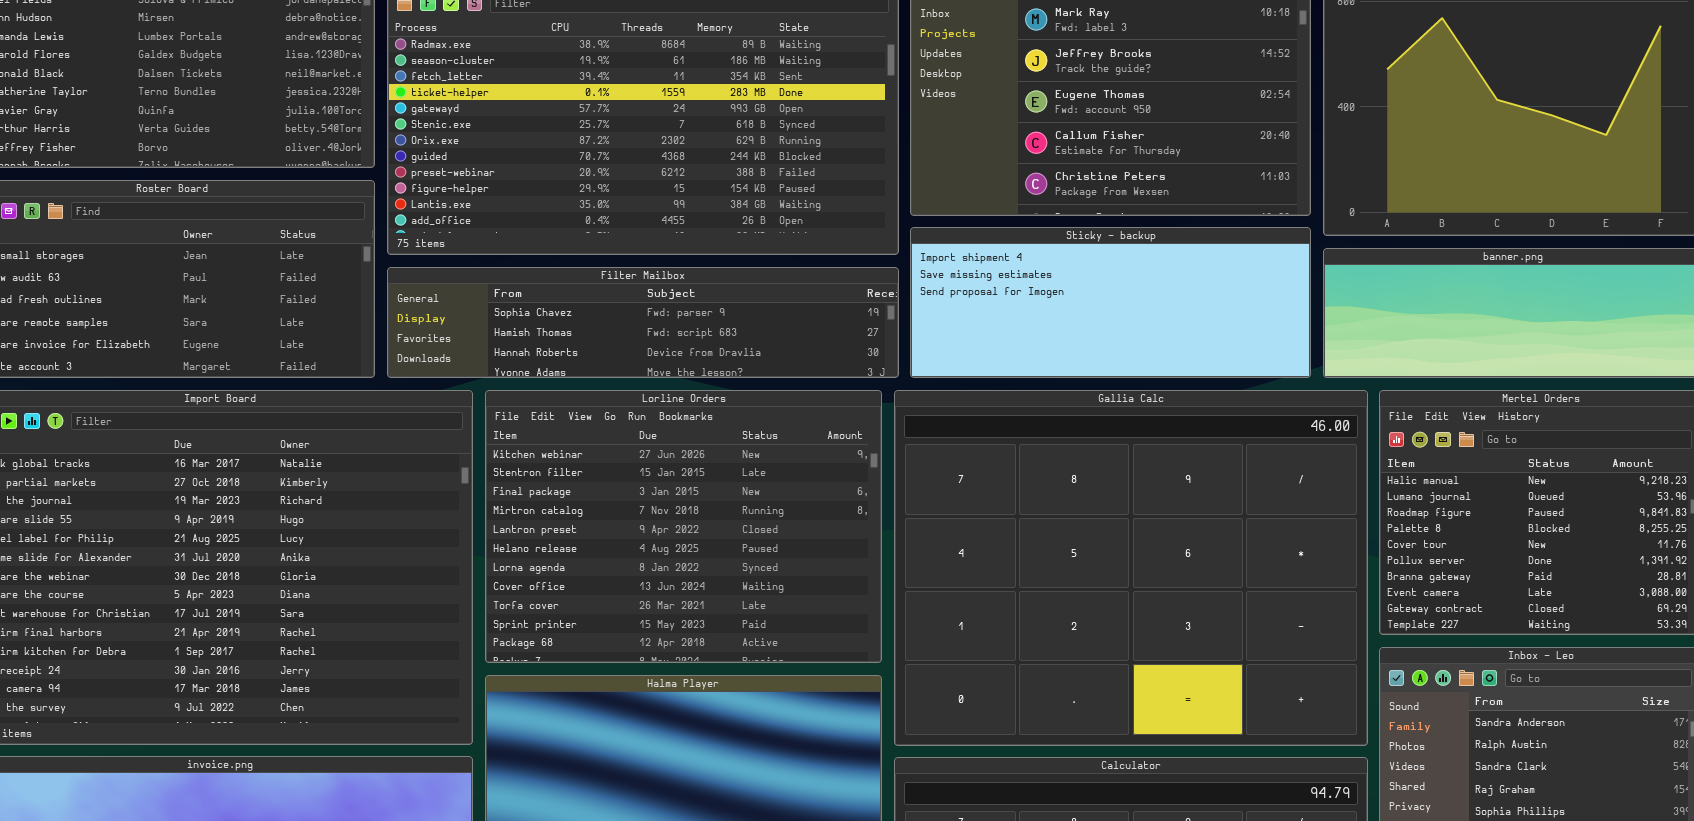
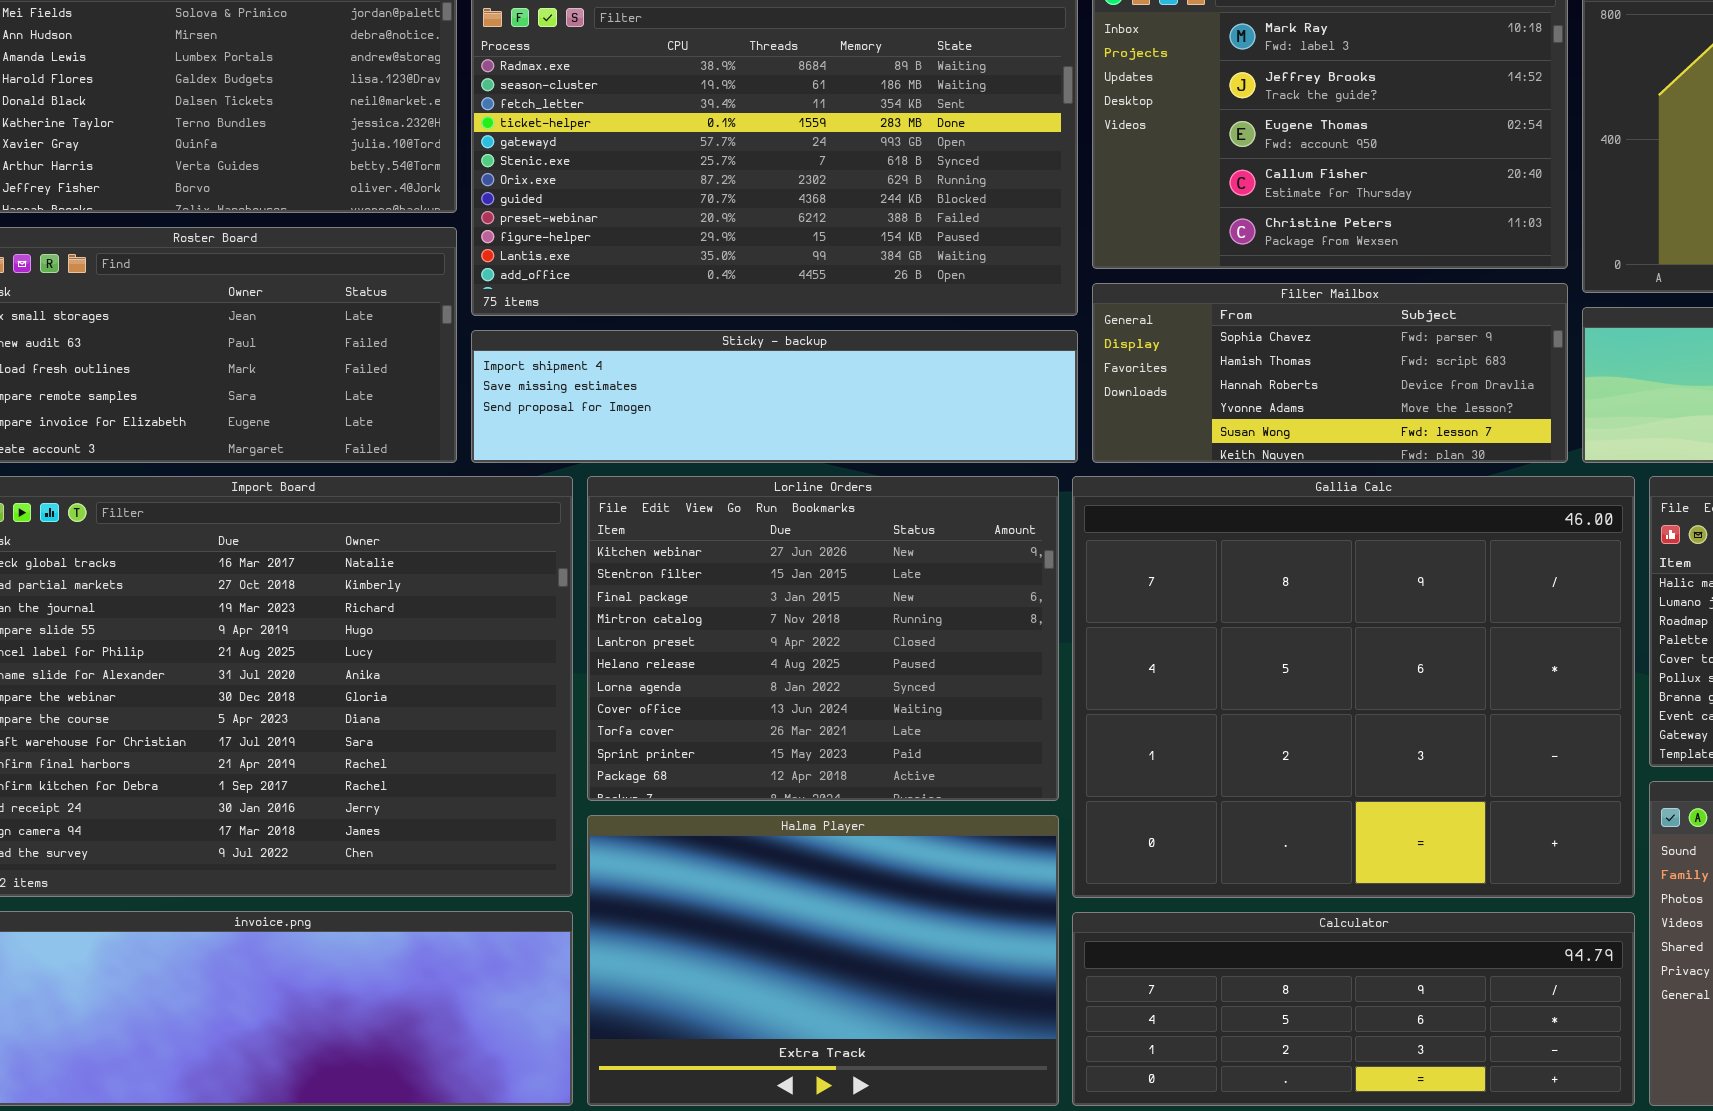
Sticky - backup: [910,227,1311,378] -> [471,330,1078,463], moved, resized
Filter Mailbox: [387,267,899,378] -> [1092,283,1568,463], moved, resized

